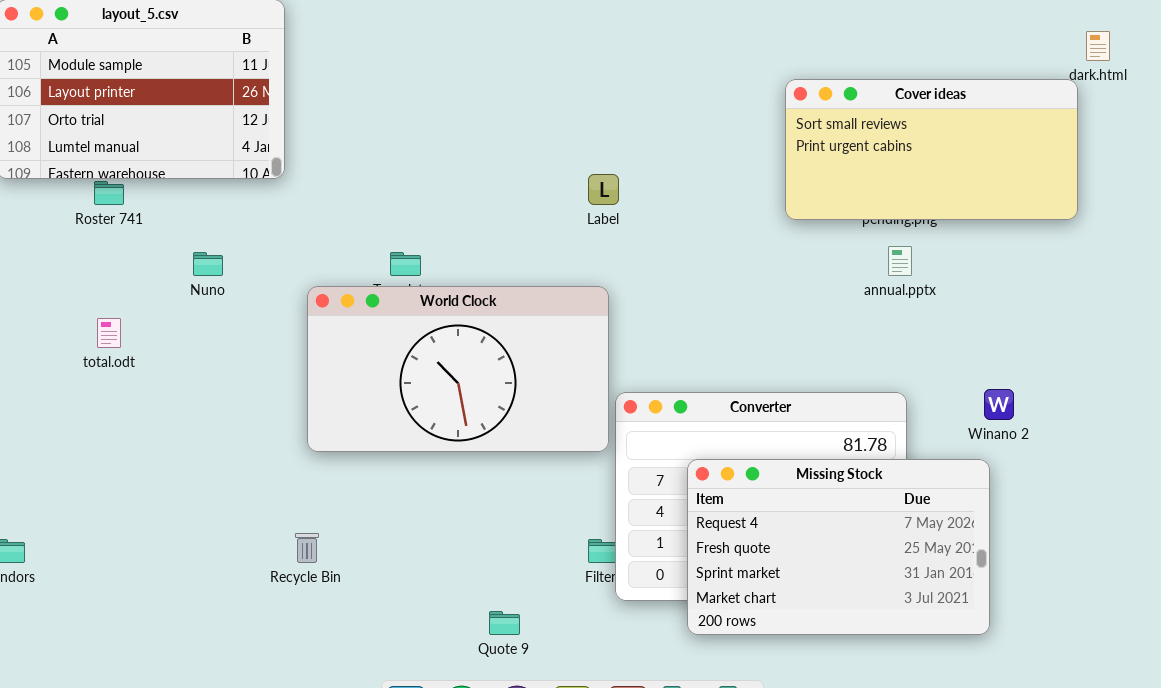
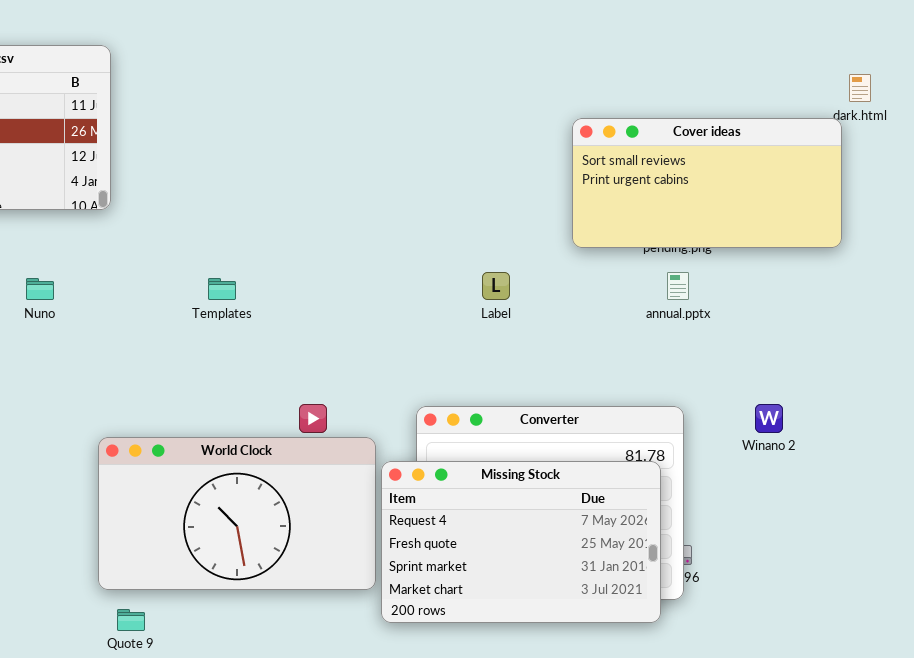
Label: [588,174,619,205] -> [482,272,510,300], moved
World Clock: [307,286,609,452] -> [98,437,376,590], moved
Missing Stock: [687,459,990,635] -> [381,461,661,623], moved
Quote 9: [489,611,520,635] -> [117,609,145,631], moved

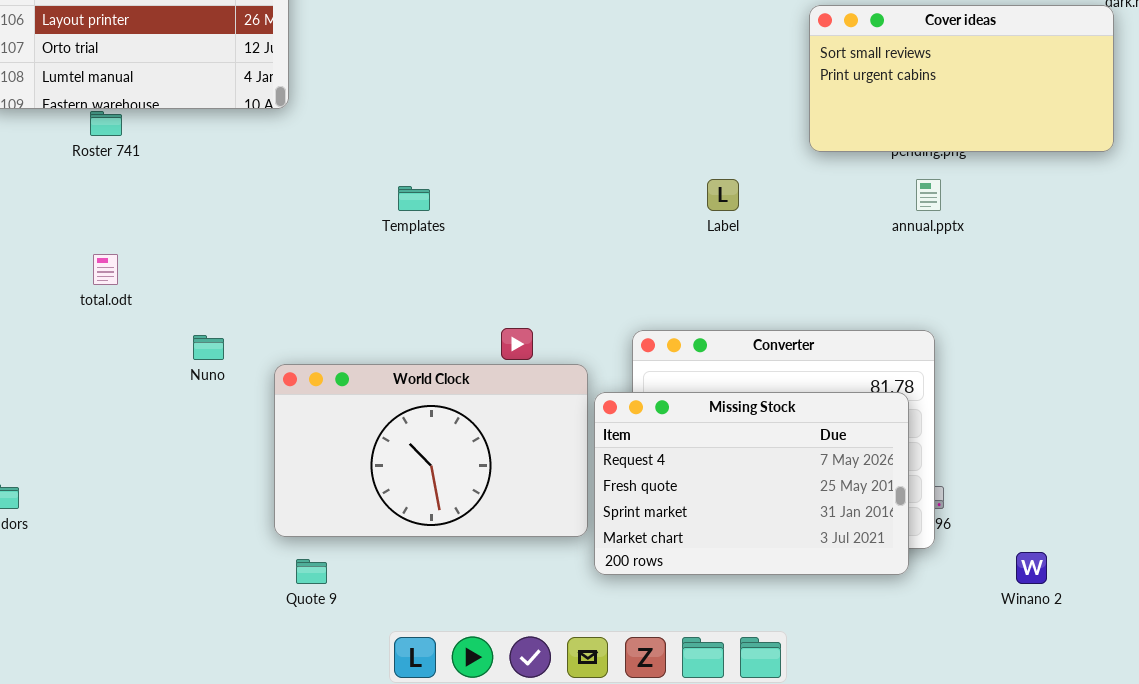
Nuno: [26,278,54,300] -> [193,335,224,360], moved
Winano 2: [755,404,783,433] -> [1016,552,1047,584], moved

